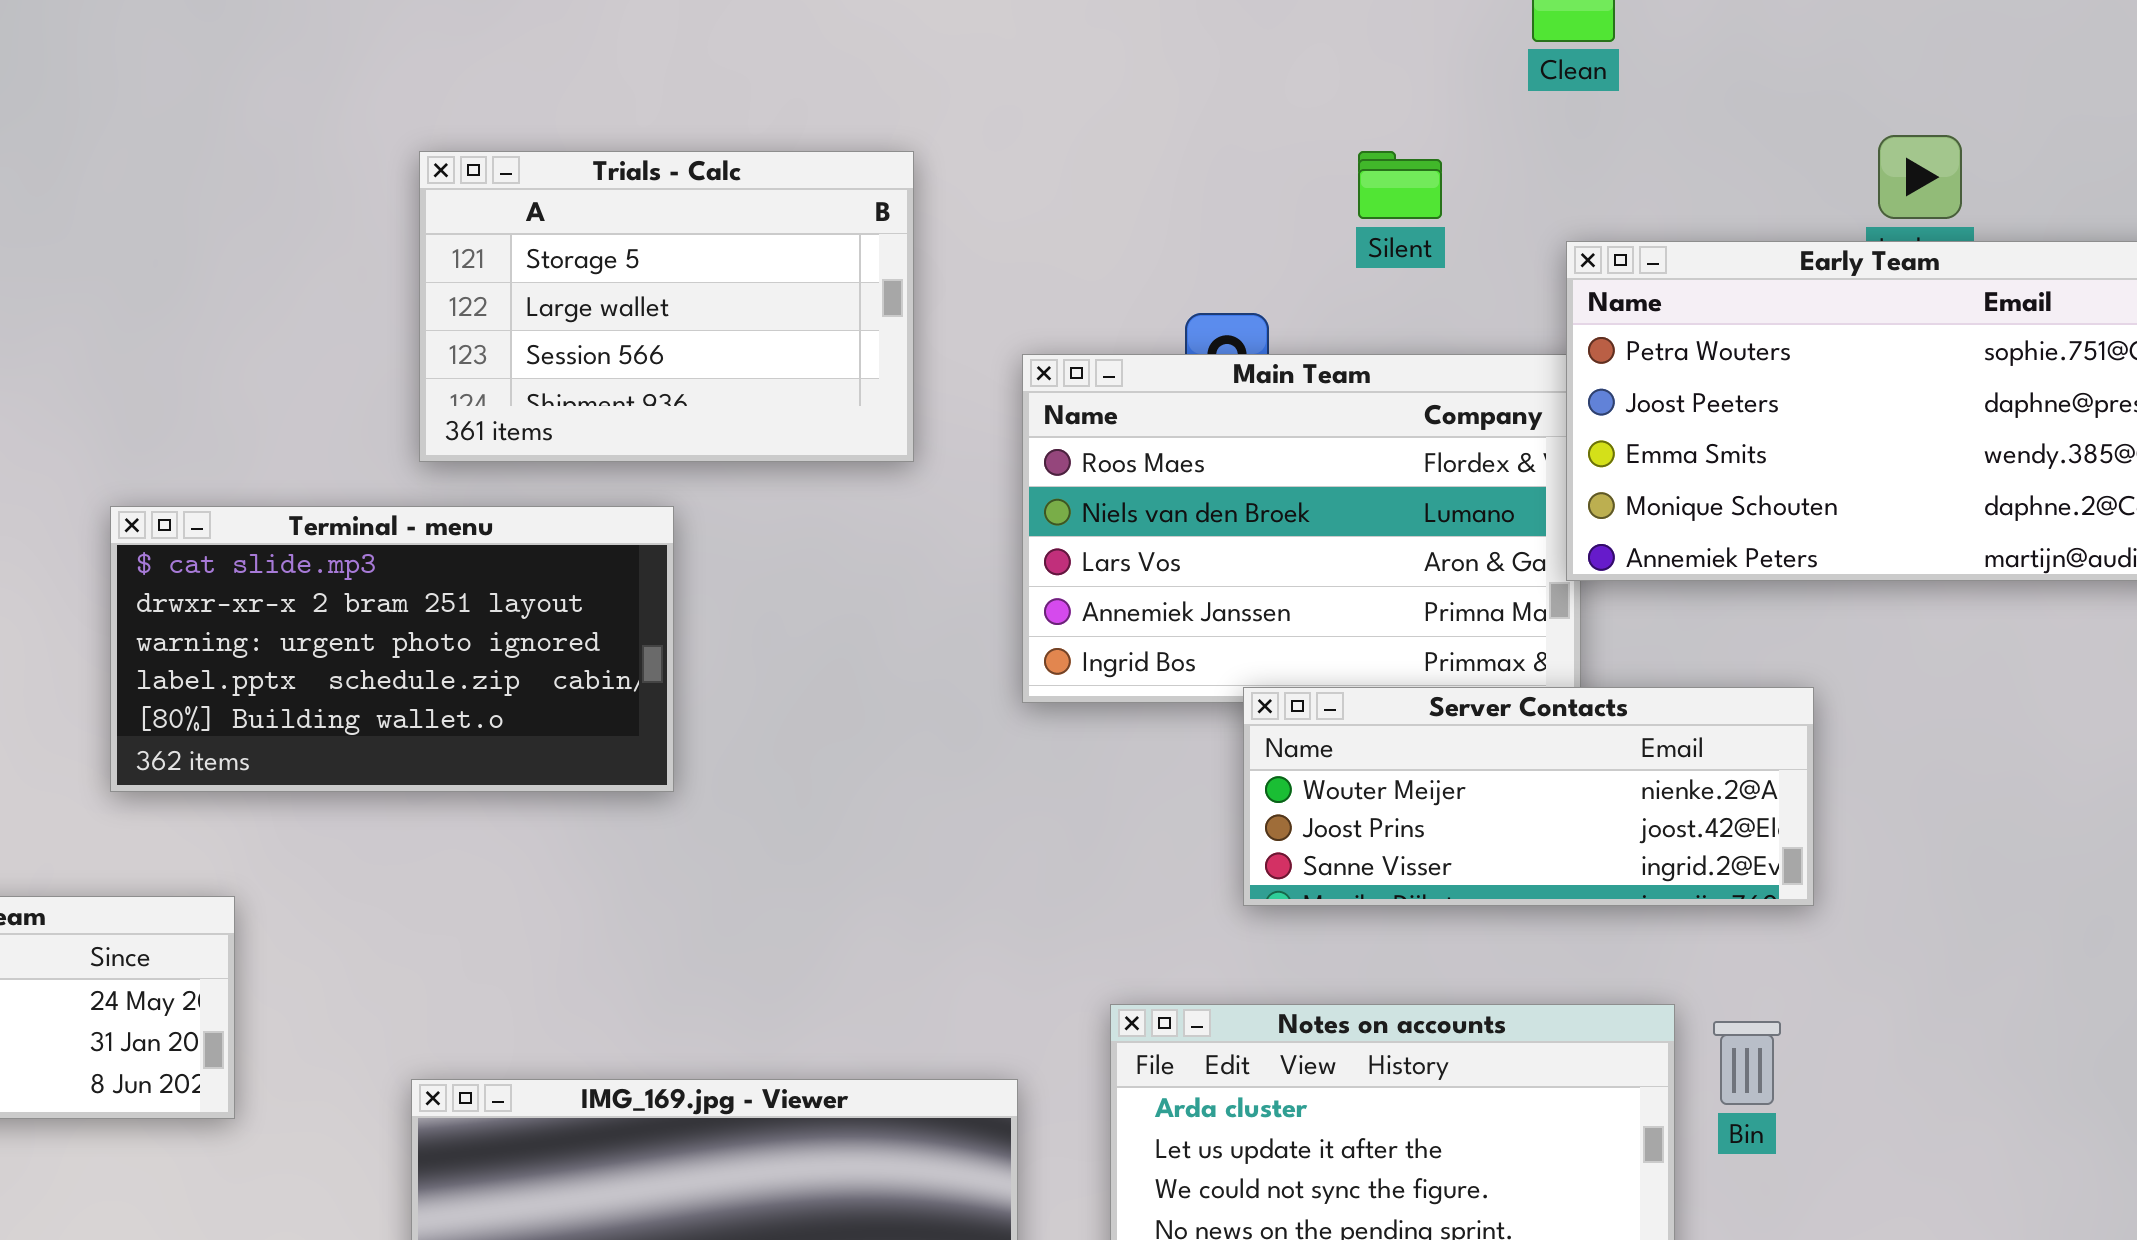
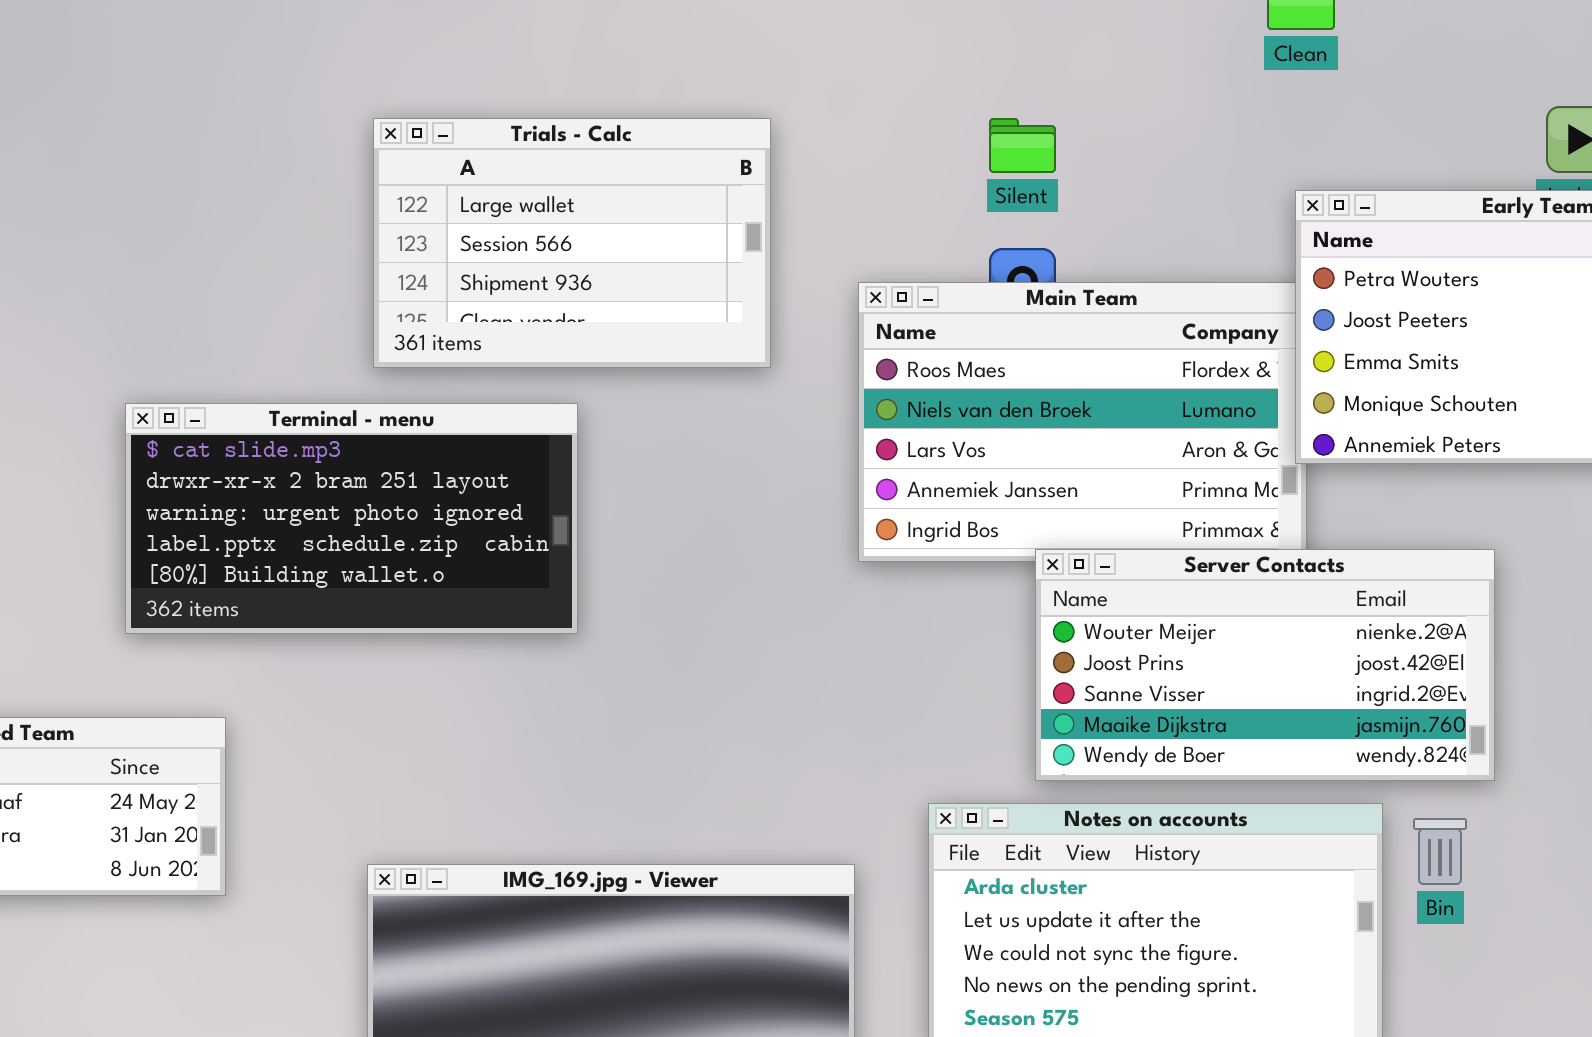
Trials - Calc: [419,151,914,462] -> [373,118,771,368], scrolled down 1 row
Silent: [1358,151,1442,219] -> [989,118,1056,173], moved
Server Contacts: [1243,687,1814,906] -> [1035,549,1495,781], resized

